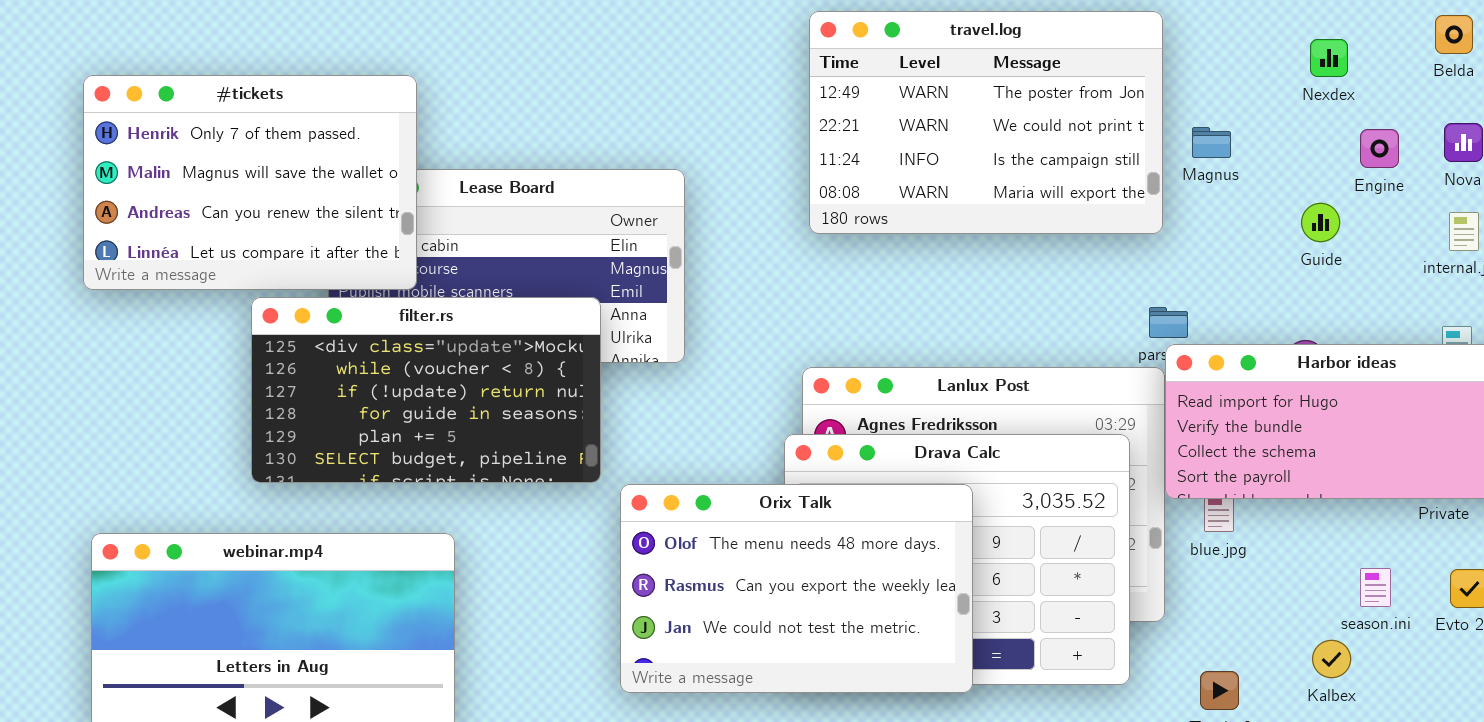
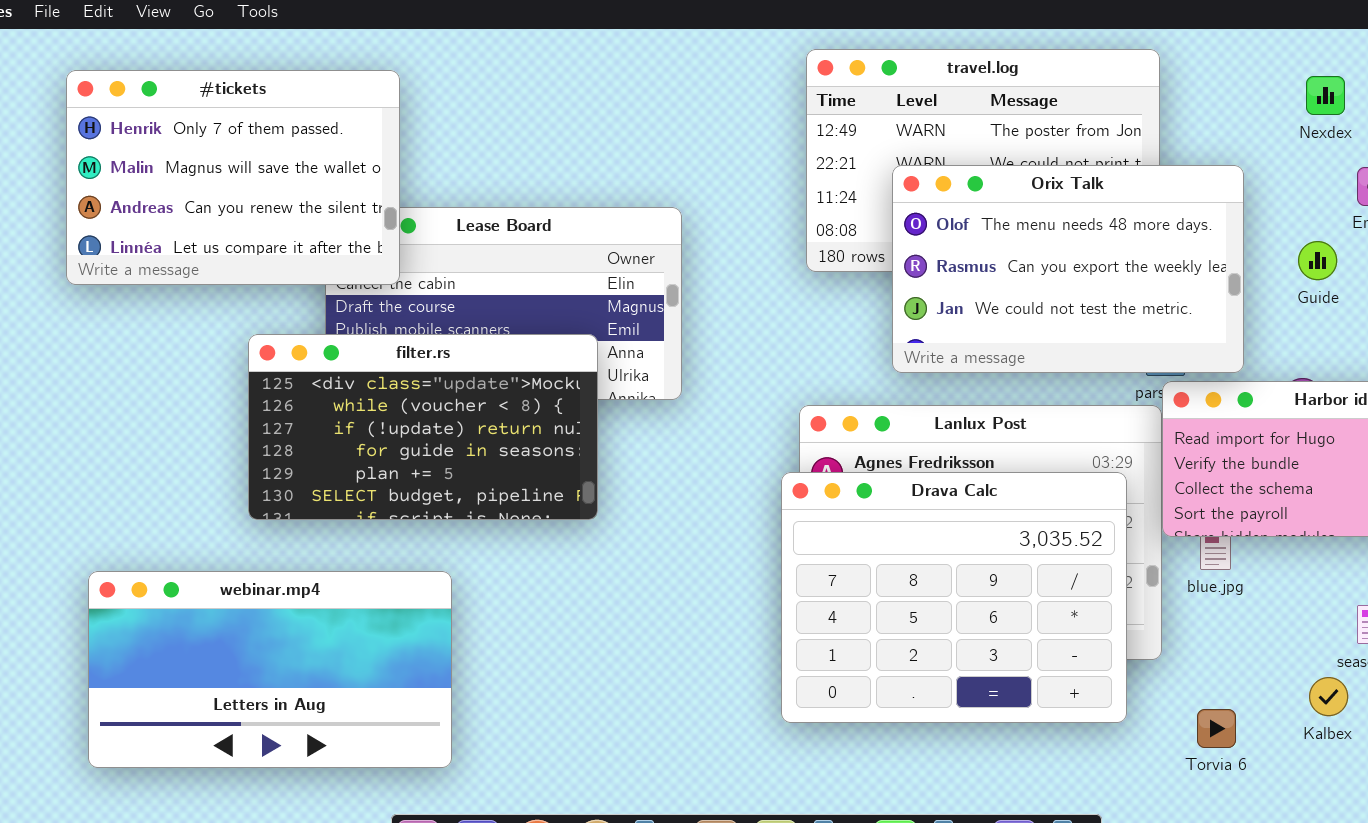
#tickets: [83,75,417,290] -> [66,70,400,285], moved
Orix Talk: [620,484,973,693] -> [892,165,1244,373], moved

